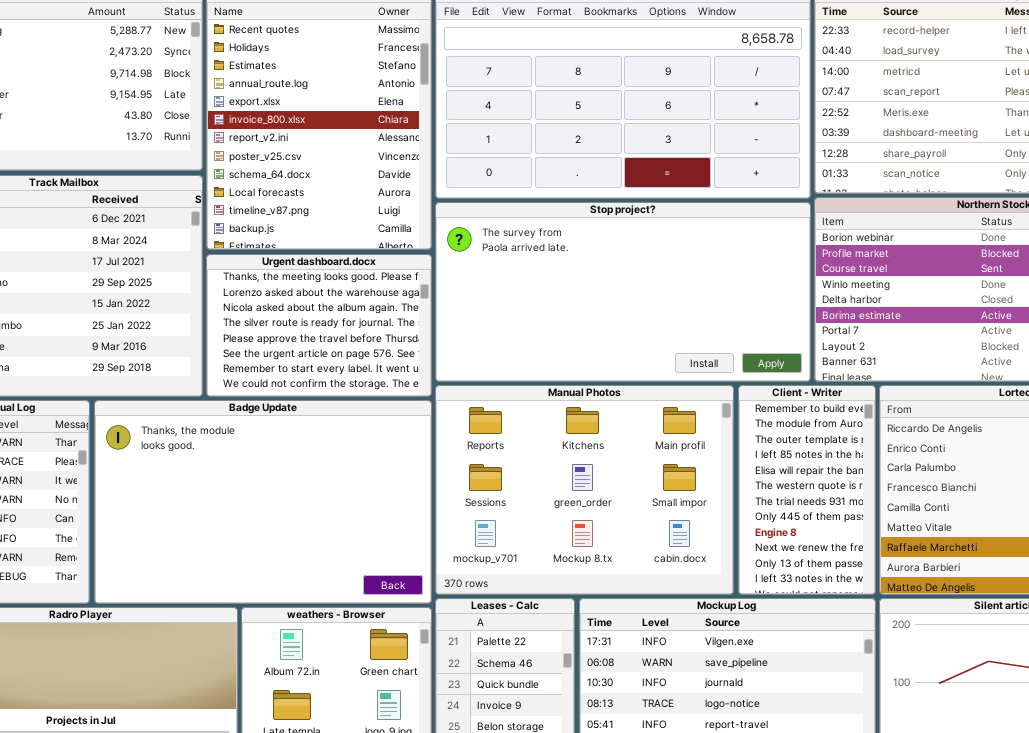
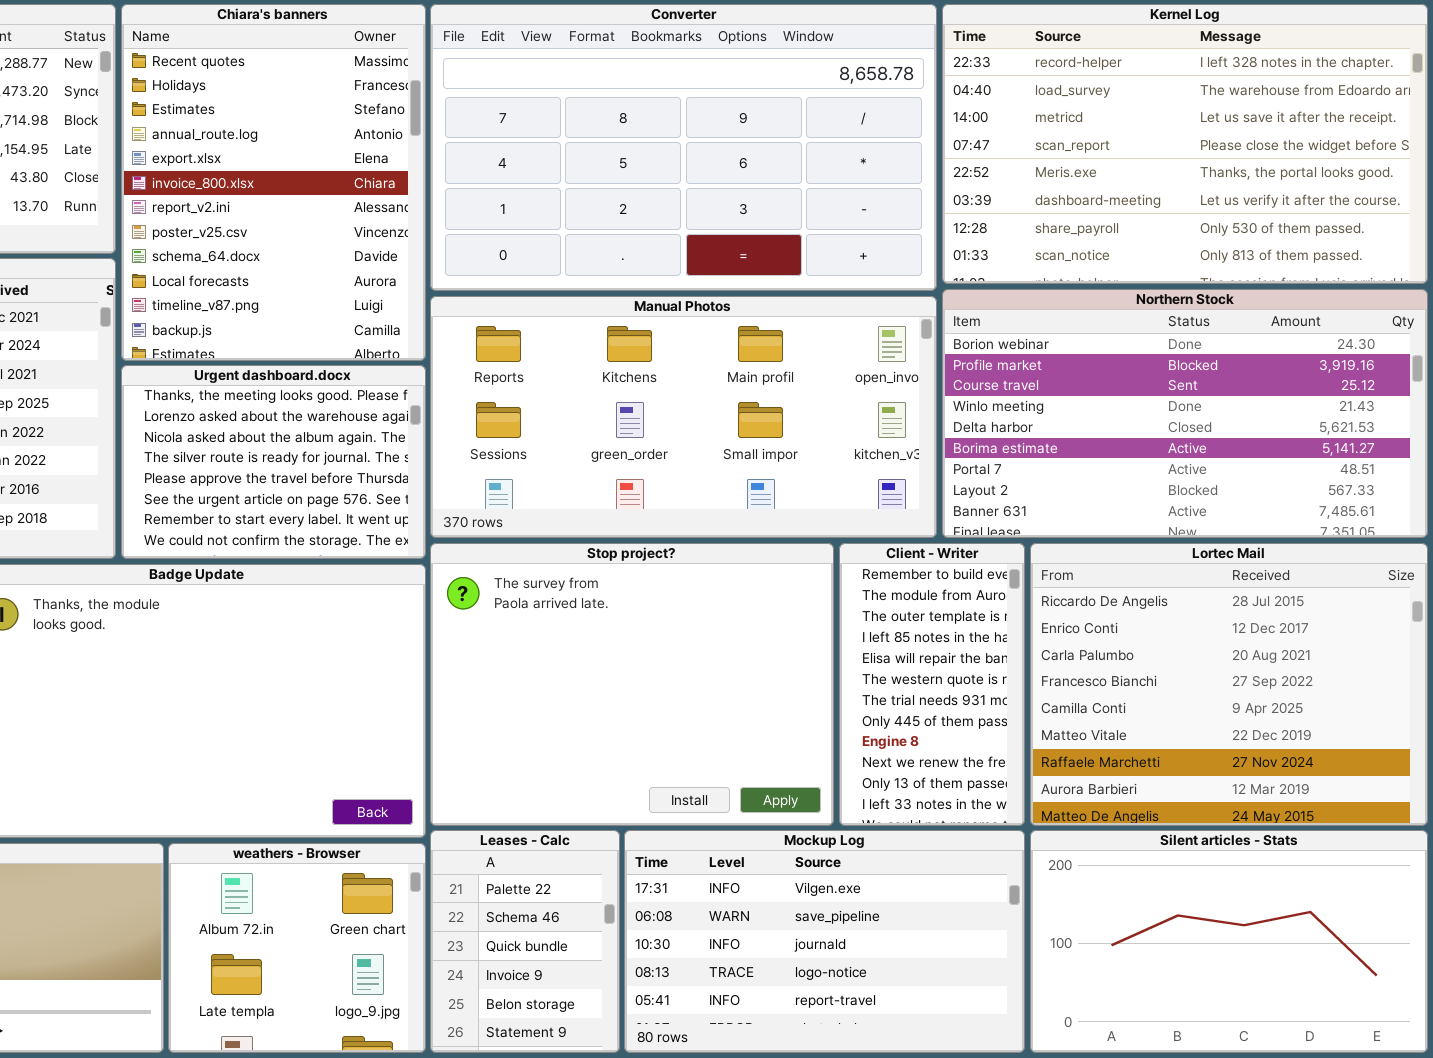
Stop project?: [435,202,811,382] -> [430,543,834,826], moved, resized
Manual Photos: [435,385,734,595] -> [430,296,937,538], moved, resized

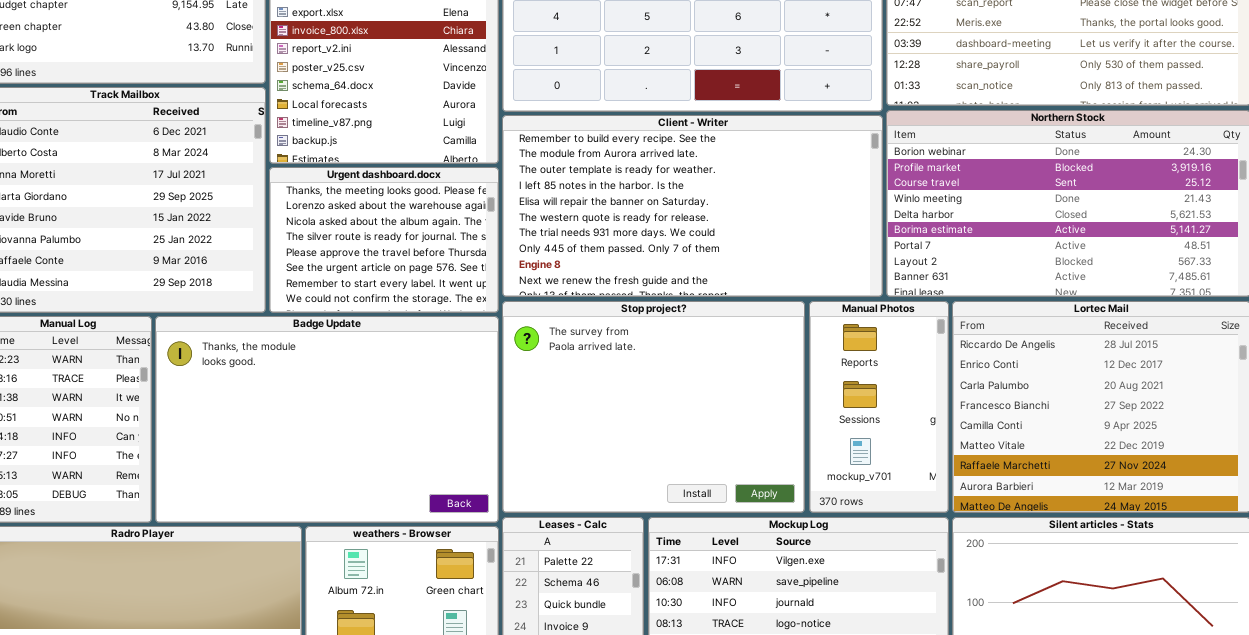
Manual Photos: [430,296,937,538] -> [809,301,949,513], moved, resized
Client - Writer: [839,543,1025,826] -> [502,115,883,297], moved, resized

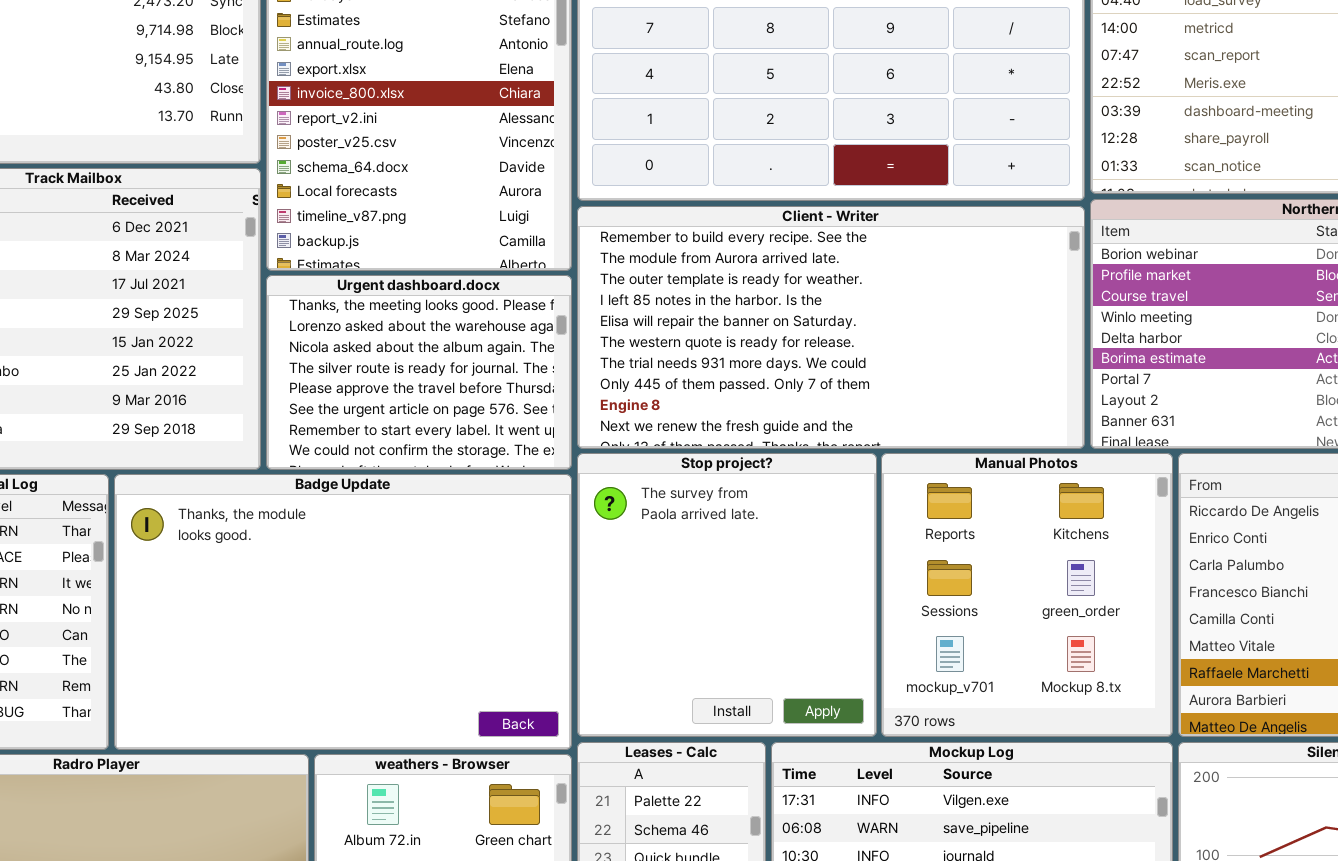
Stop project?: [502,301,805,513] -> [577,453,877,737], resized
Manual Photos: [809,301,949,513] -> [881,453,1173,737], resized

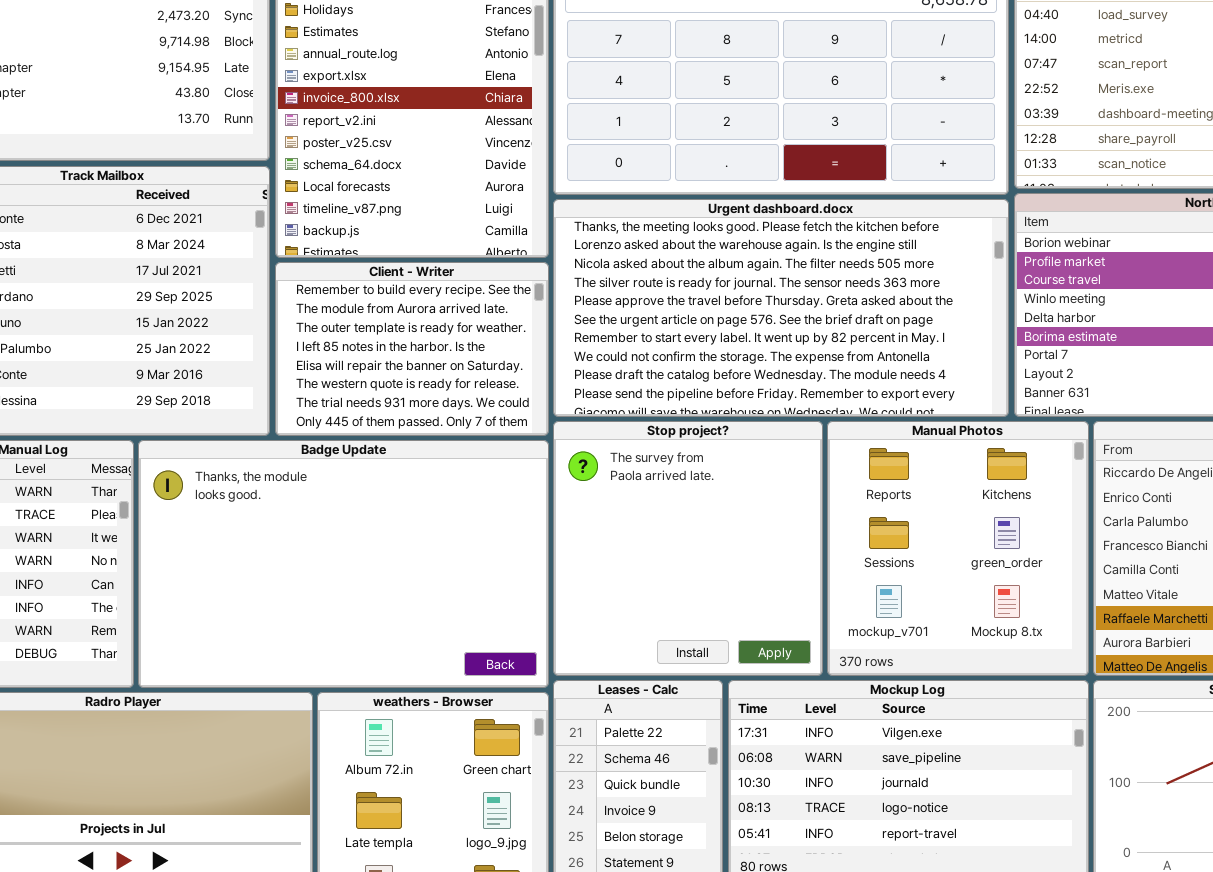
Client - Writer: [577,206,1085,449] -> [275,262,549,436], moved, resized
Urgent dashboard.docx: [266,275,572,470] -> [553,199,1009,417], moved, resized

